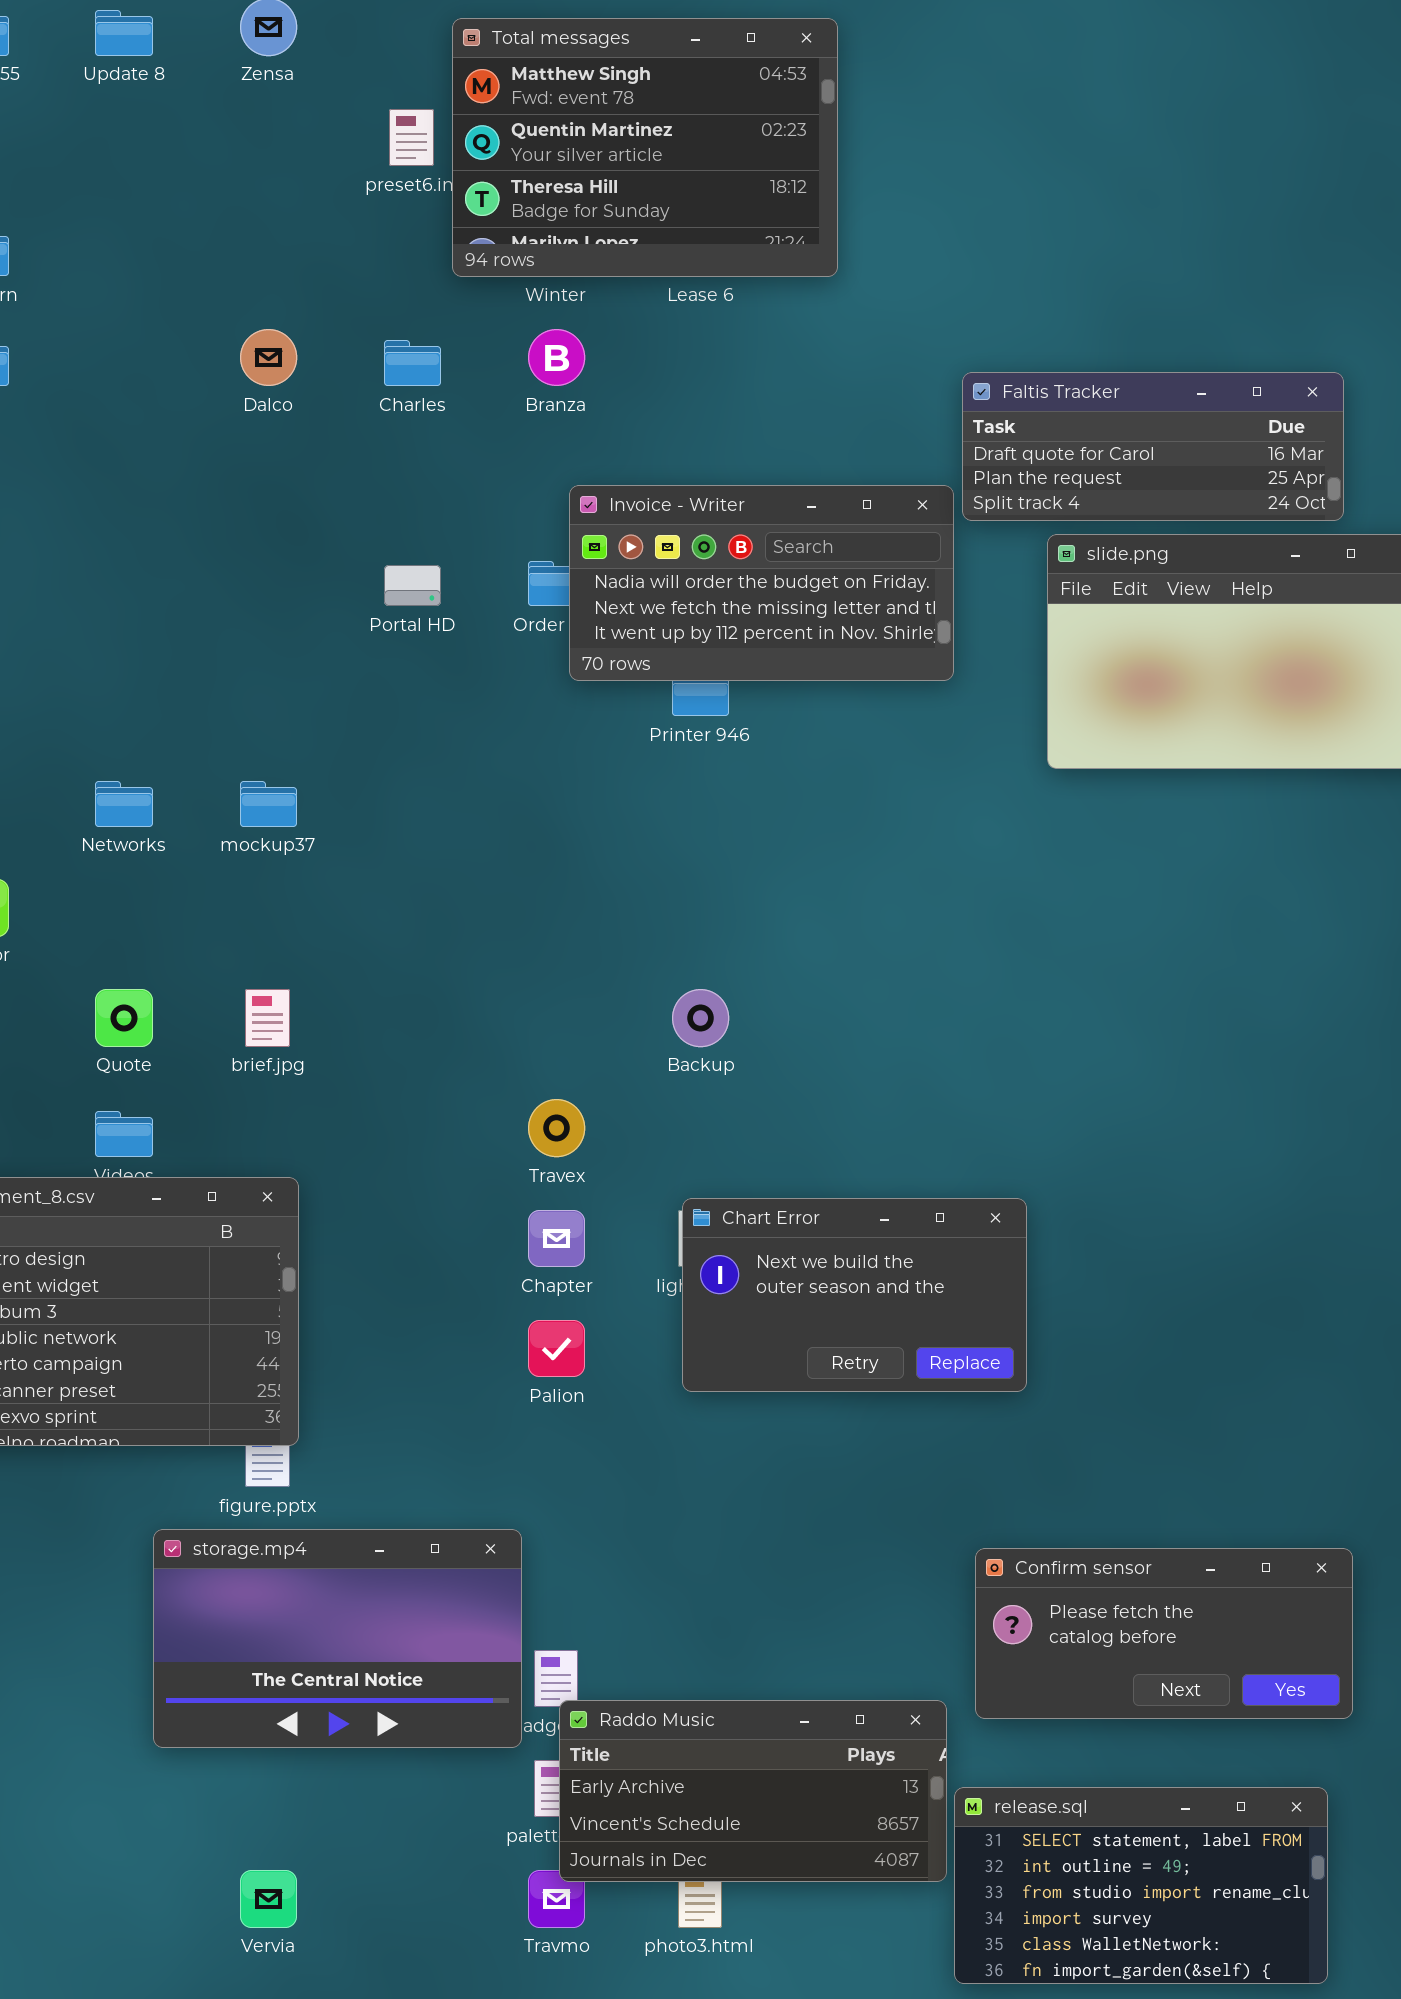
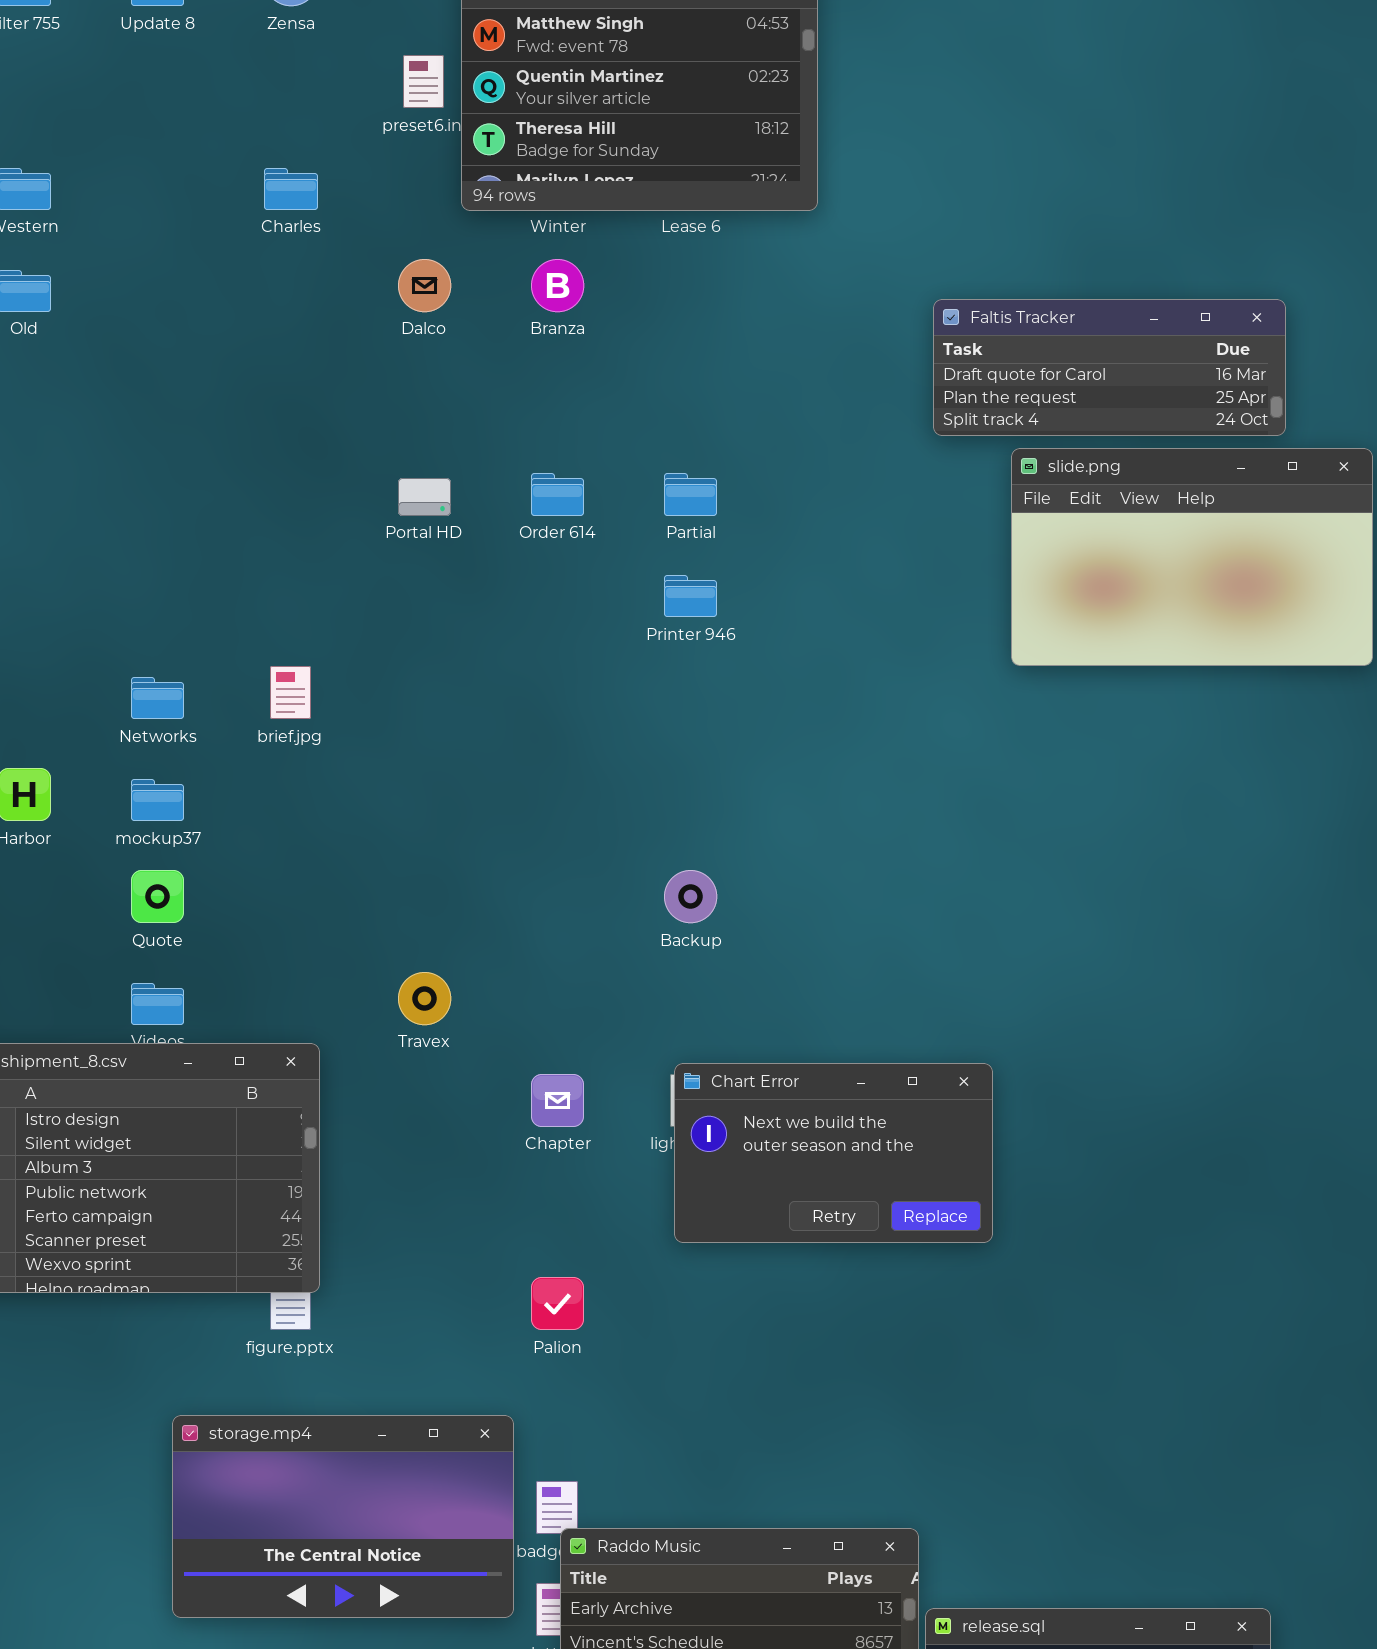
Dalco: [240,329,297,386] -> [398,259,451,312], moved
Charles: [384,340,441,386] -> [264,168,318,210], moved
Invoice - Writer: [569,485,954,681] -> none, closed
mockup37: [240,781,297,827] -> [131,779,184,821], moved
brief.jpg: [245,989,290,1047] -> [270,666,311,719], moved
Travex: [528,1099,585,1157] -> [398,972,451,1025], moved
Palion: [528,1320,585,1377] -> [531,1277,584,1330], moved
storage.mp4: [153,1529,522,1748] -> [172,1415,514,1618], moved
Confirm sensor: [975,1548,1353,1719] -> none, closed

